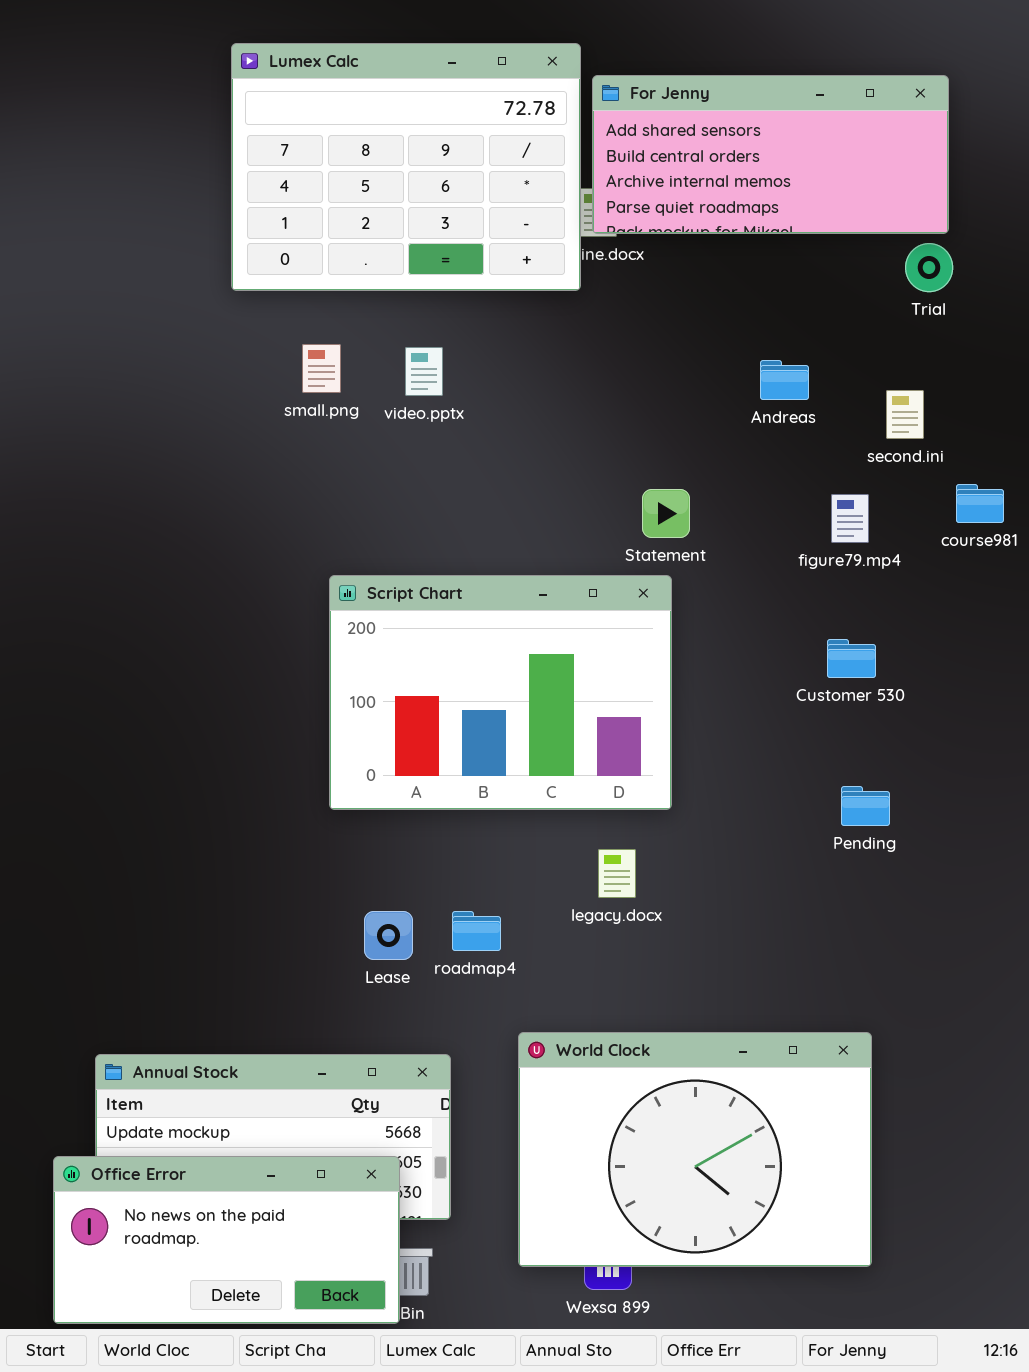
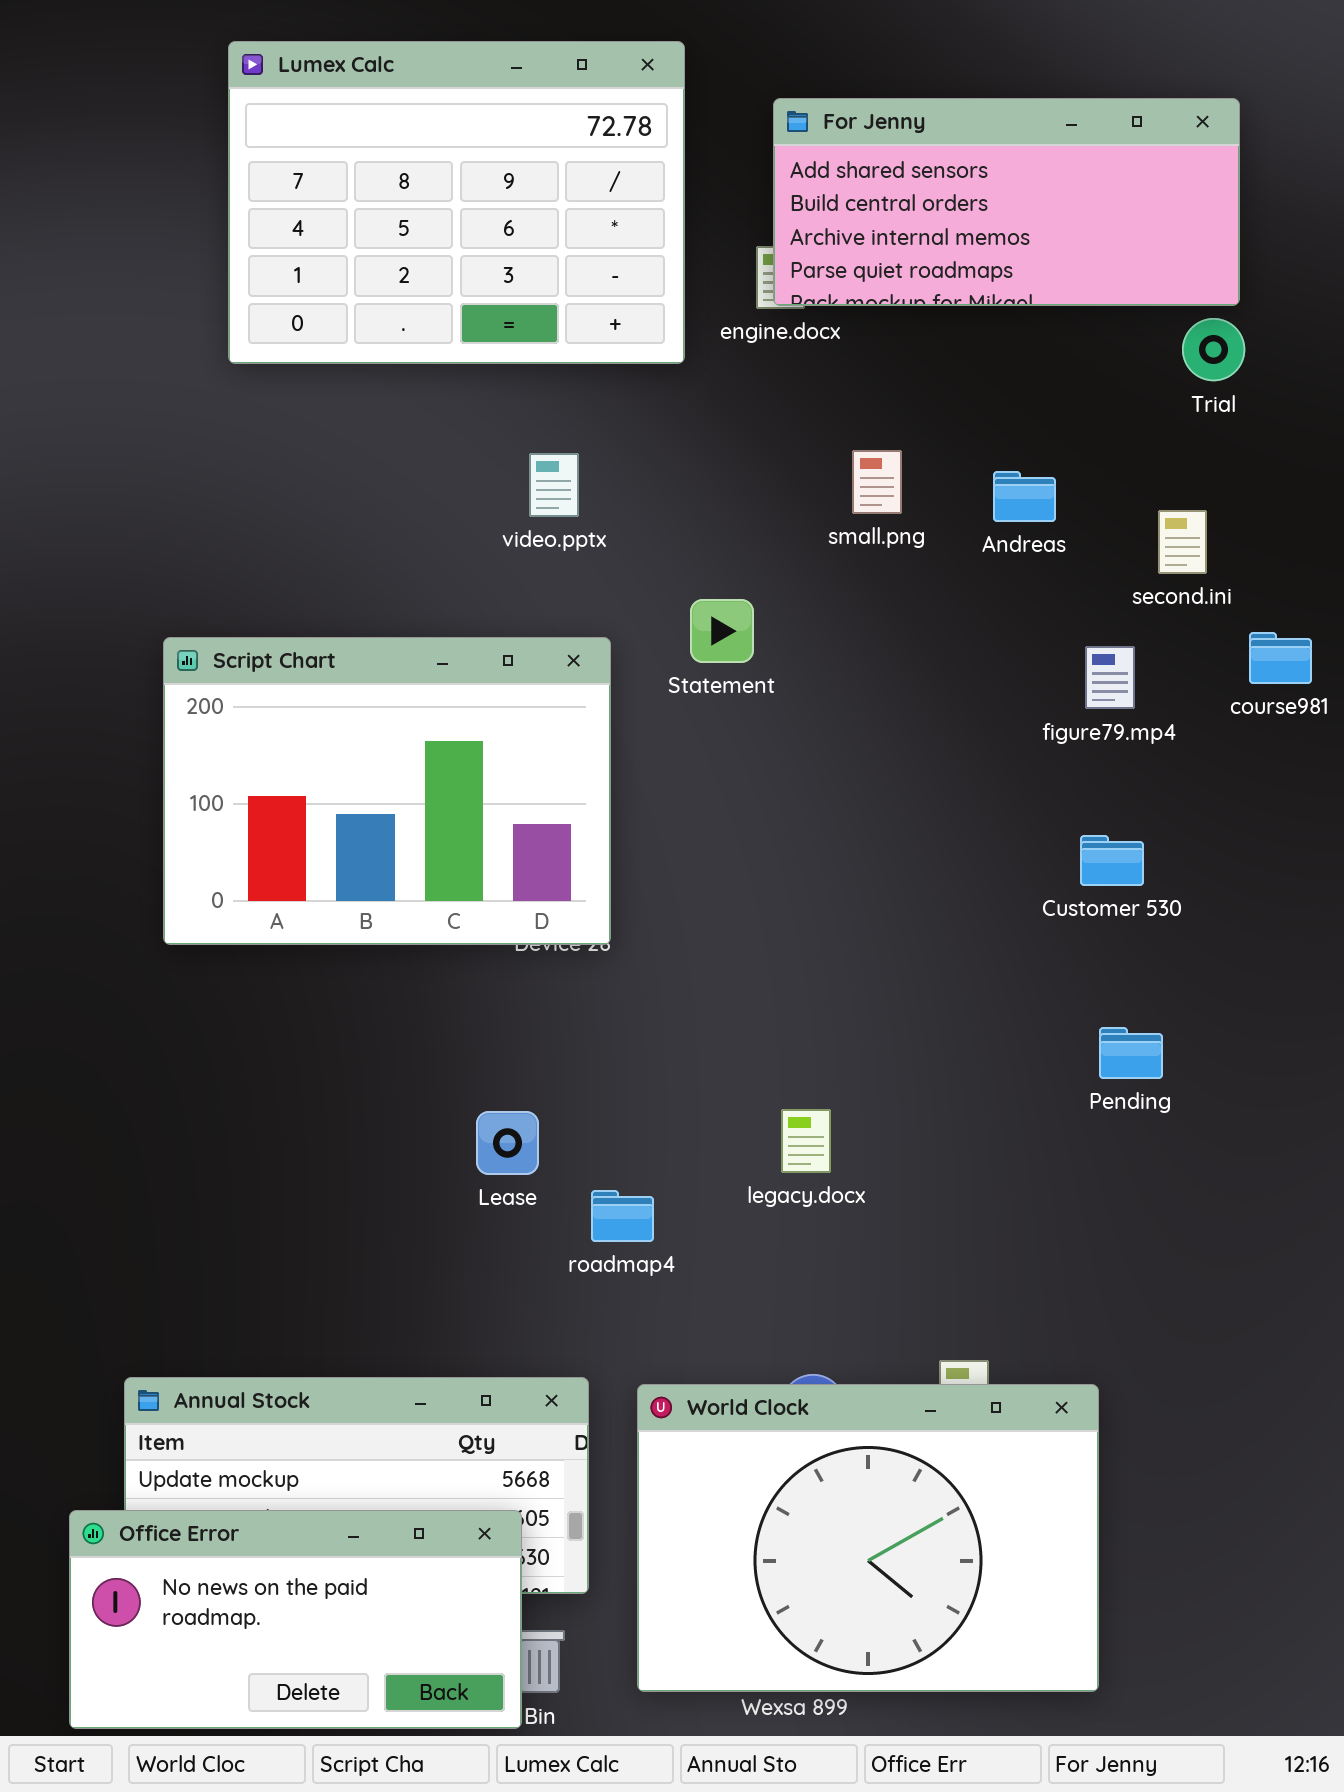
Lumex Calc: [231,43,581,291] -> [228,41,685,364], moved
small.png: [302,344,341,393] -> [852,450,902,514], moved
Statement: [642,489,690,538] -> [690,599,754,663], moved
Script Chart: [329,575,672,810] -> [163,637,611,945], moved
Lease: [364,911,413,960] -> [476,1111,539,1175], moved
World Clock: [518,1032,872,1267] -> [637,1384,1099,1692], moved

